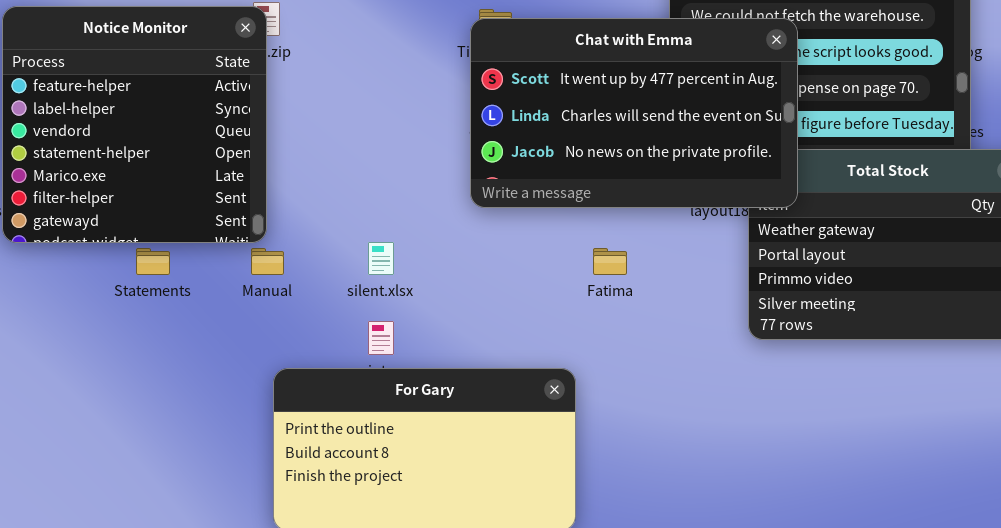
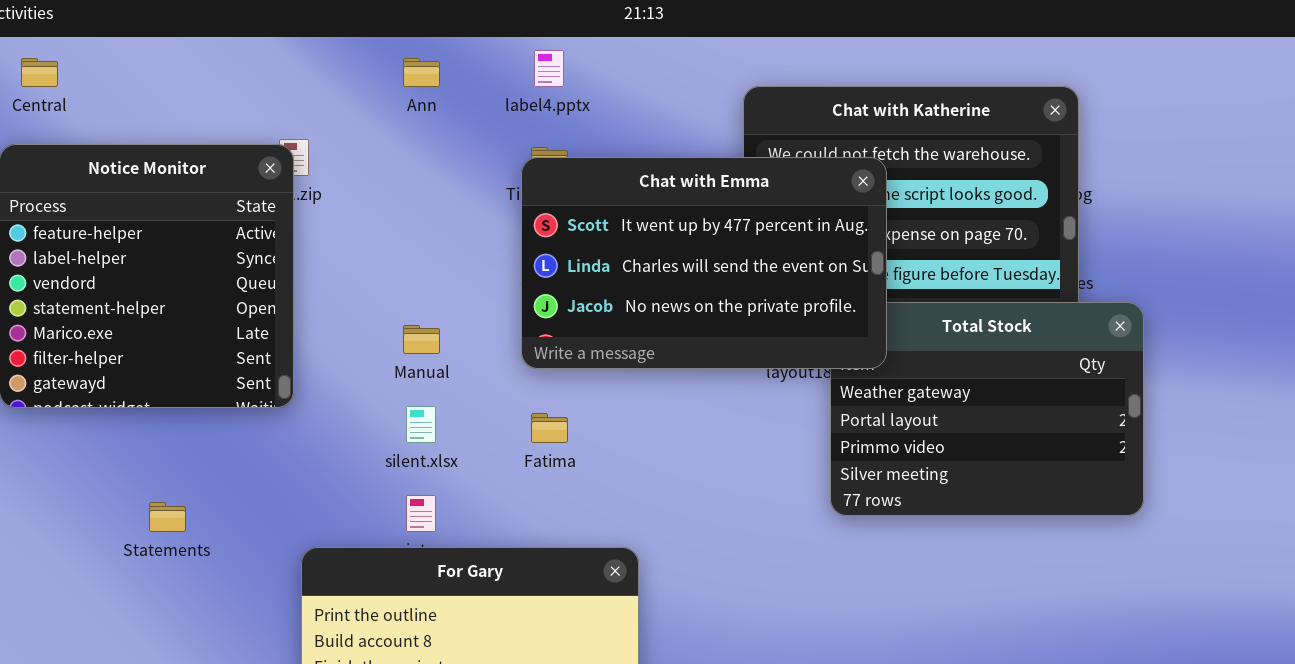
Statements: [136,248,170,275] -> [149,502,186,532], moved
Manual: [251,248,284,275] -> [403,325,440,354], moved
Fatima: [593,248,627,275] -> [531,413,568,443], moved

